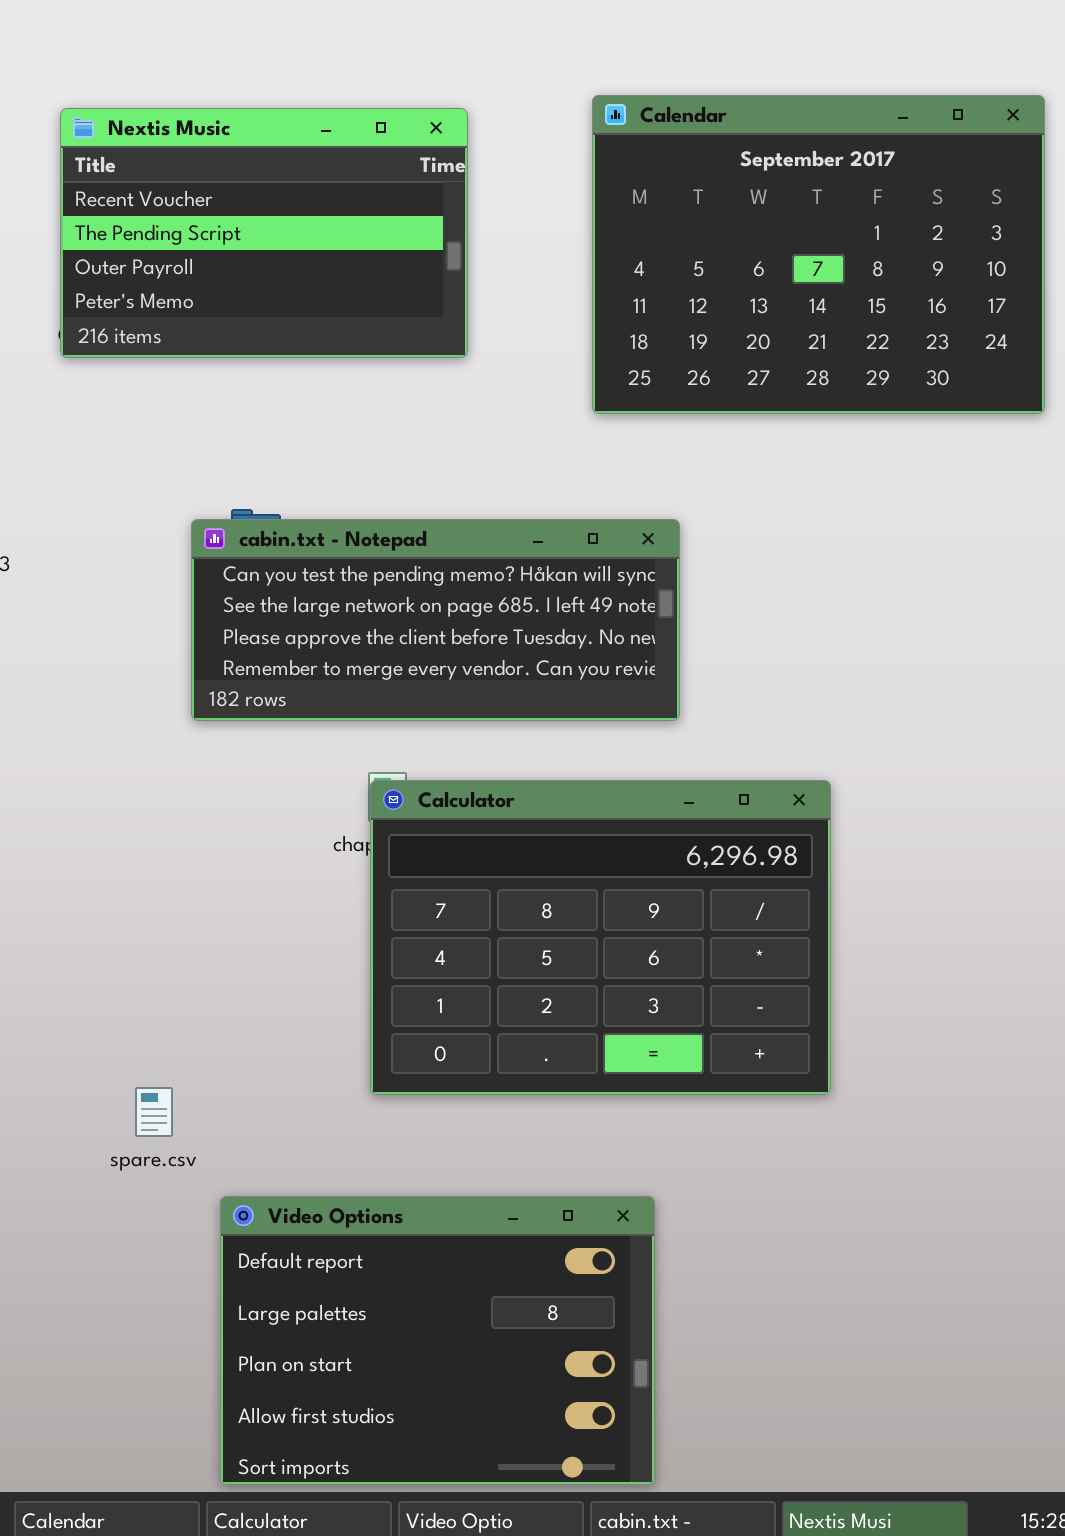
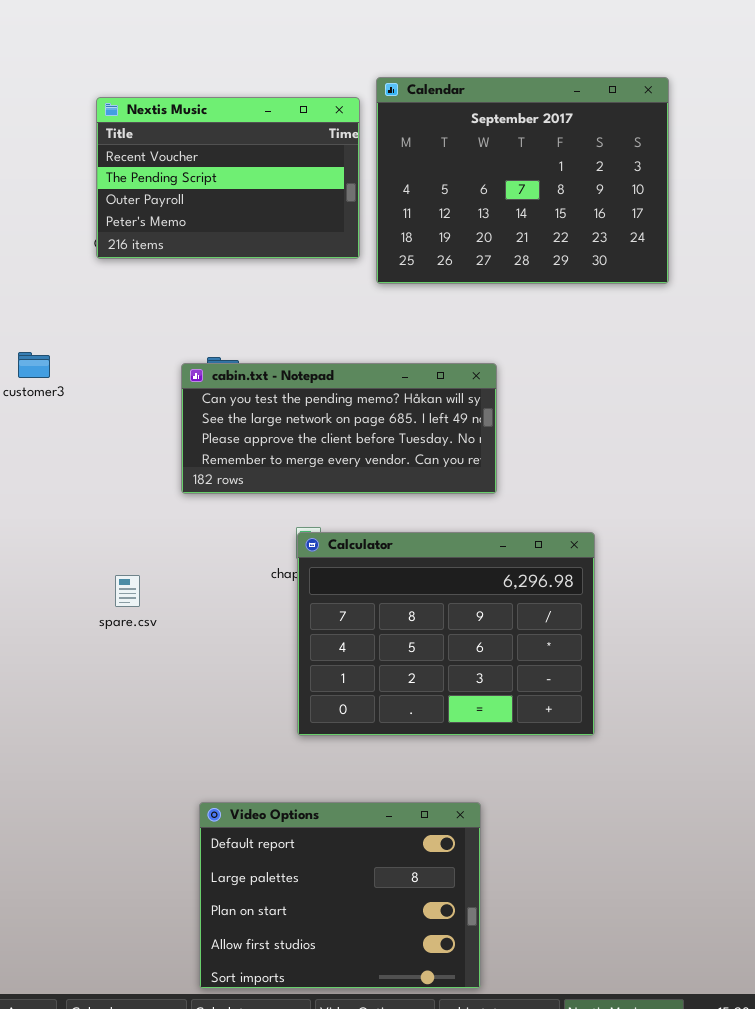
Calendar: [592,95,1045,414] -> [376,77,669,284], moved
spare.csv: [135,1087,173,1137] -> [115,575,140,607], moved

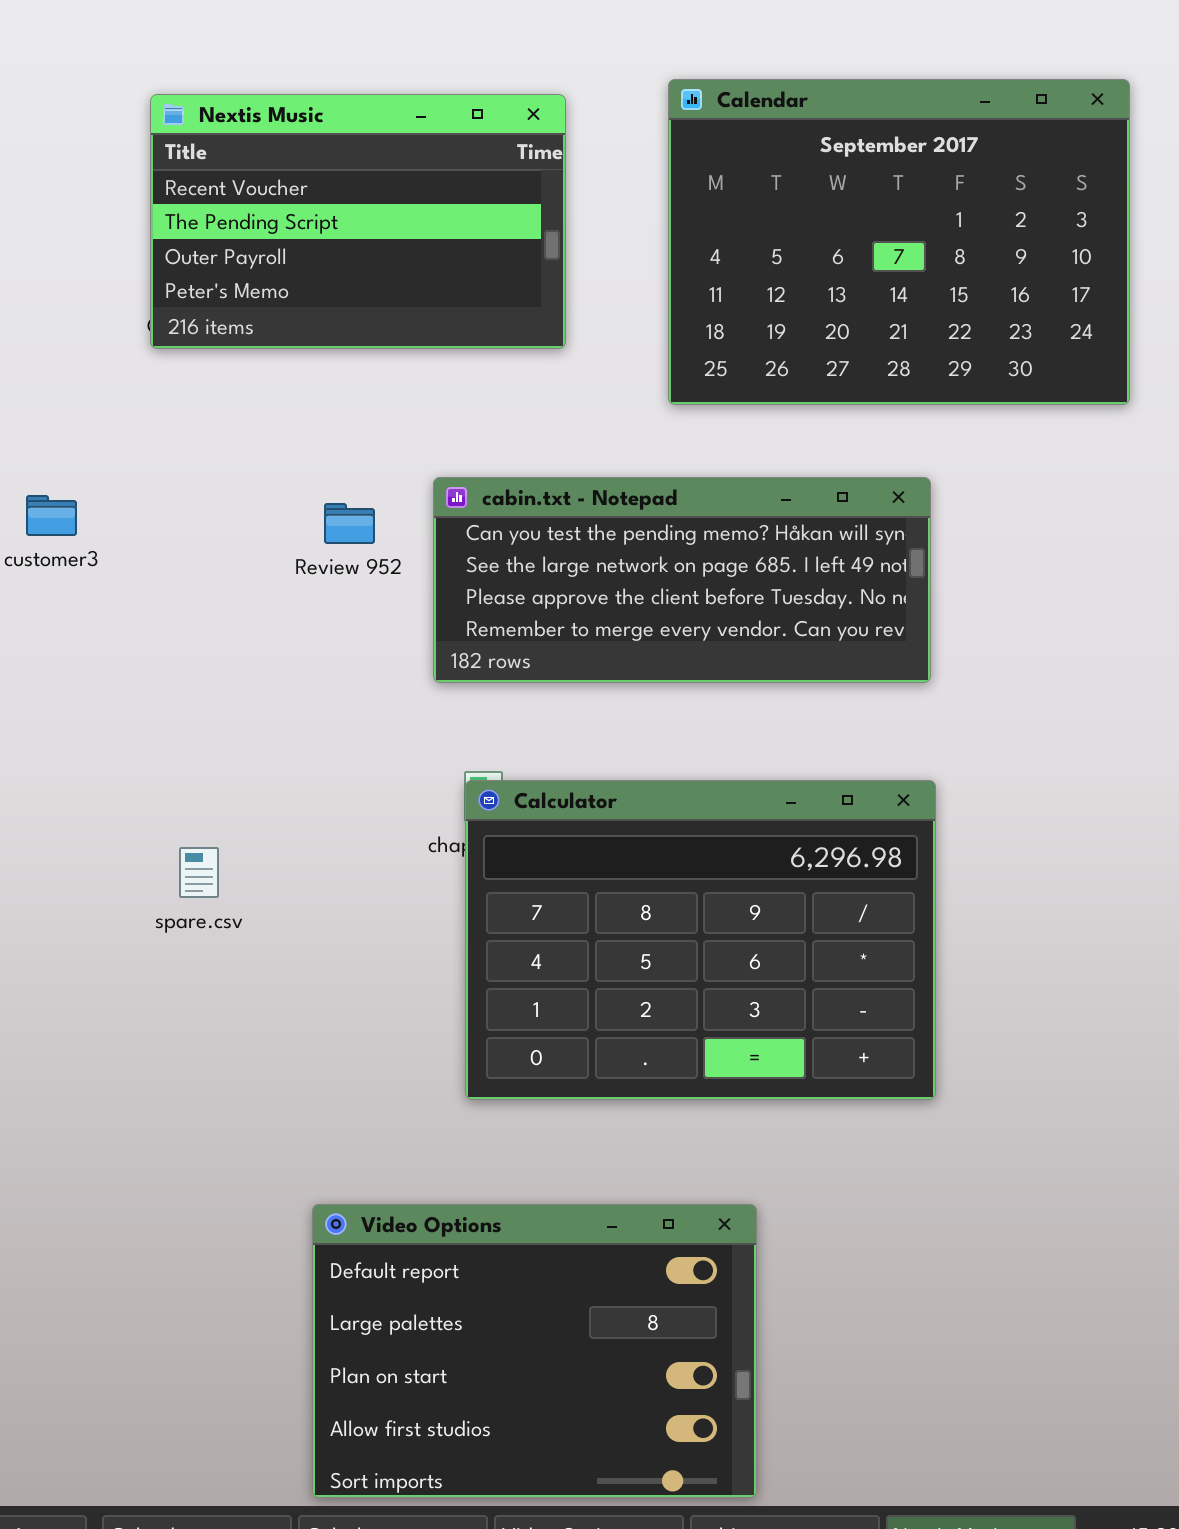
Calendar: [376,77,669,284] -> [668,79,1130,405], moved
cabin.txt - Notepad: [181,363,497,494] -> [433,477,931,683], moved

